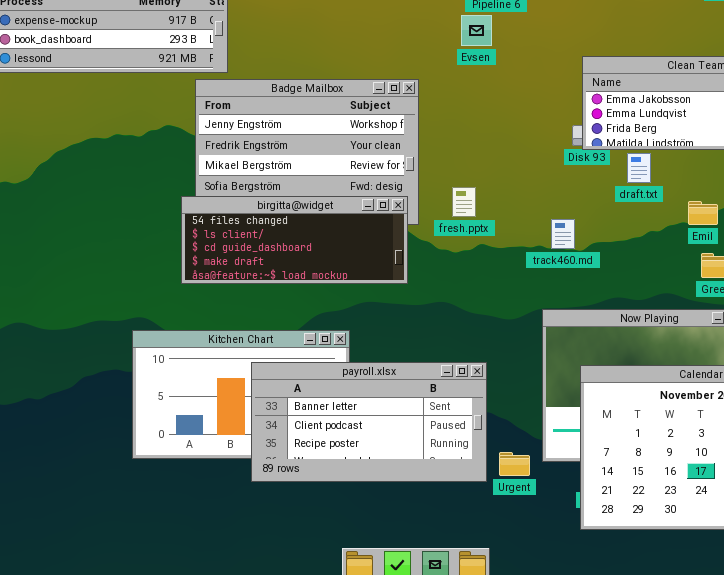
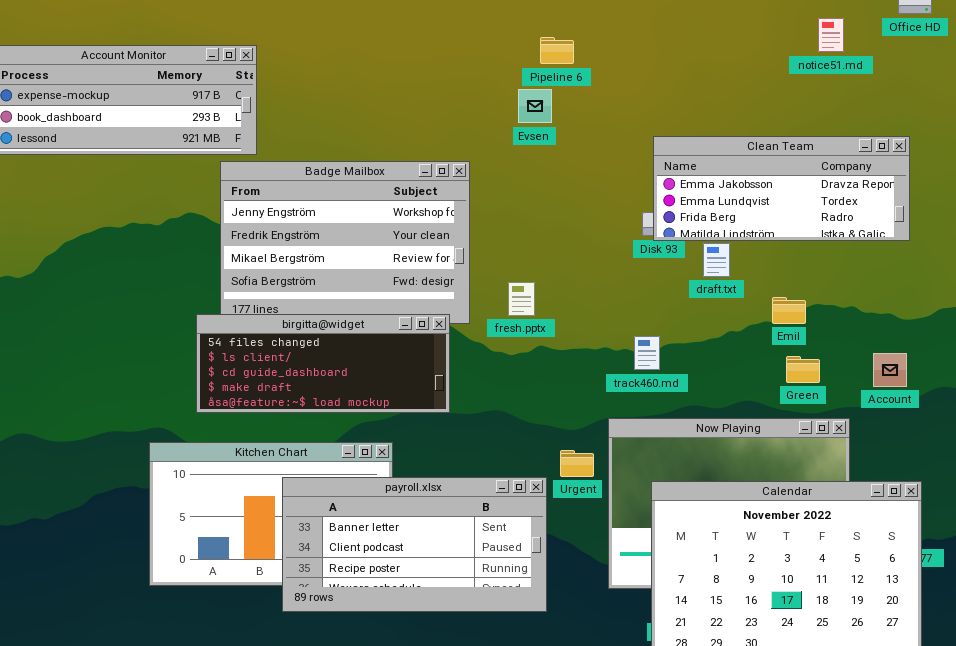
birgitta@widget: [181,196,408,284] -> [196,314,450,413], moved
track460.md: [551,219,575,249] -> [634,336,660,370], moved
Urgent: [499,452,530,476] -> [560,450,594,477], moved

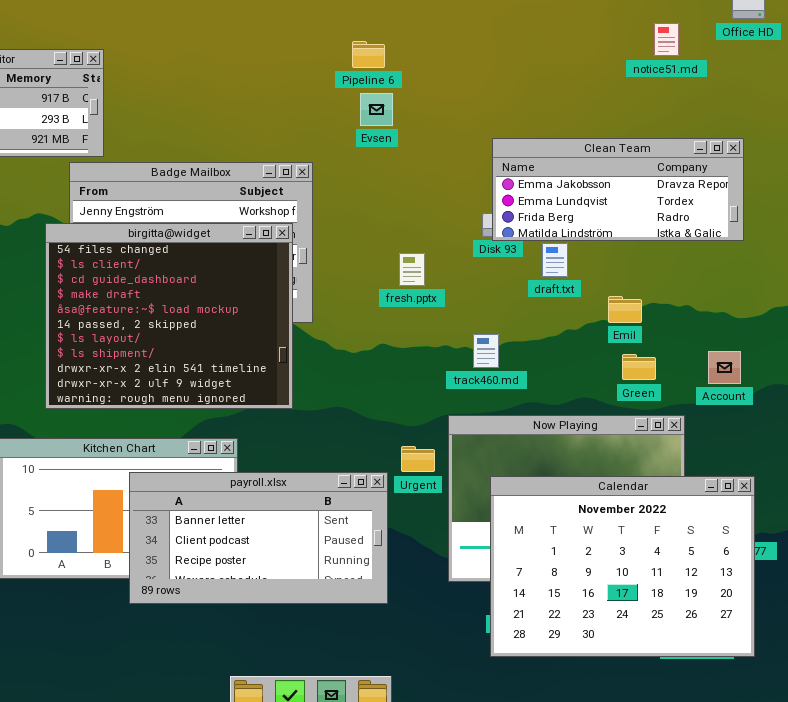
Pipeline 6: [540,37,574,64] -> [352,41,385,68], moved
fresh.pptx: [508,282,535,316] -> [399,253,425,286], moved
birgitta@widget: [196,314,450,413] -> [45,223,293,409], resized

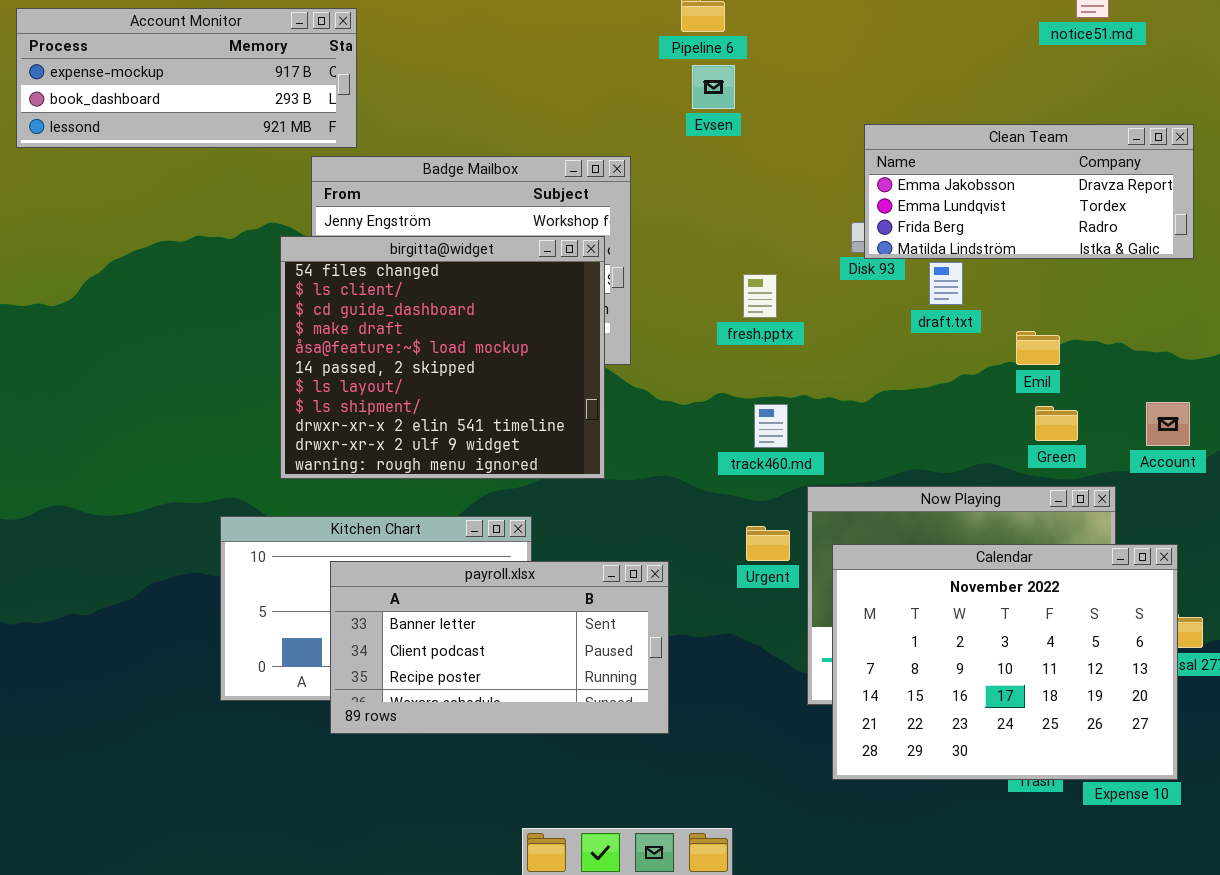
track460.md: [473,334,499,368] -> [754,404,788,448], moved
payroll.xlsx: [129,472,388,604] -> [330,561,669,734], moved
Calendar: [490,476,755,657] -> [832,544,1178,780], moved

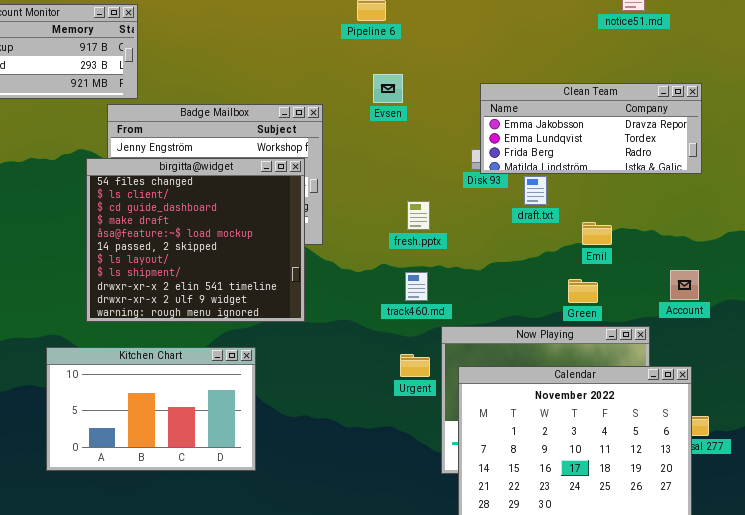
Evsen: [692,65,735,109] -> [373,74,403,103], moved
fresh.pptx: [743,274,777,318] -> [407,201,430,230], moved
Green: [1035,406,1078,441] -> [568,279,598,303], moved
payroll.xlsx: [330,561,669,734] -> none, closed

